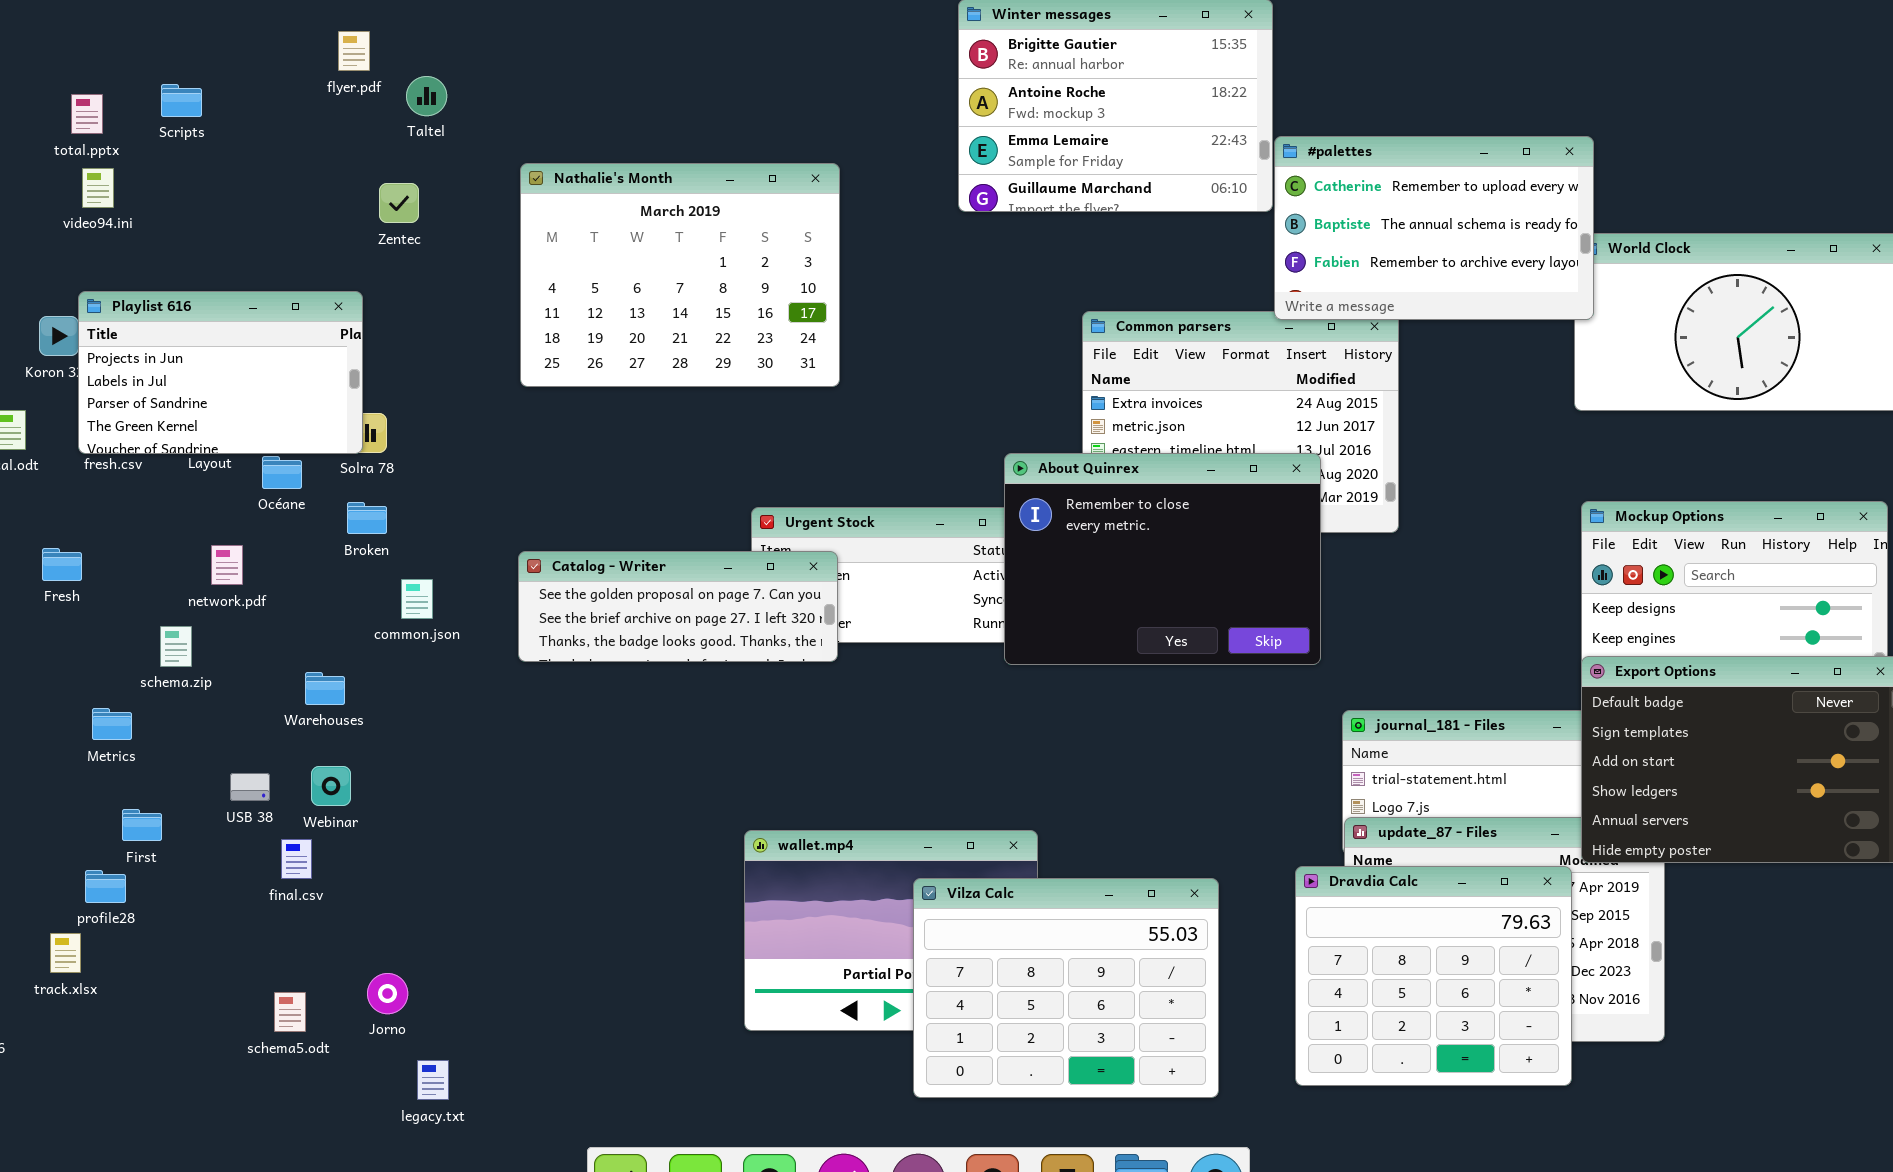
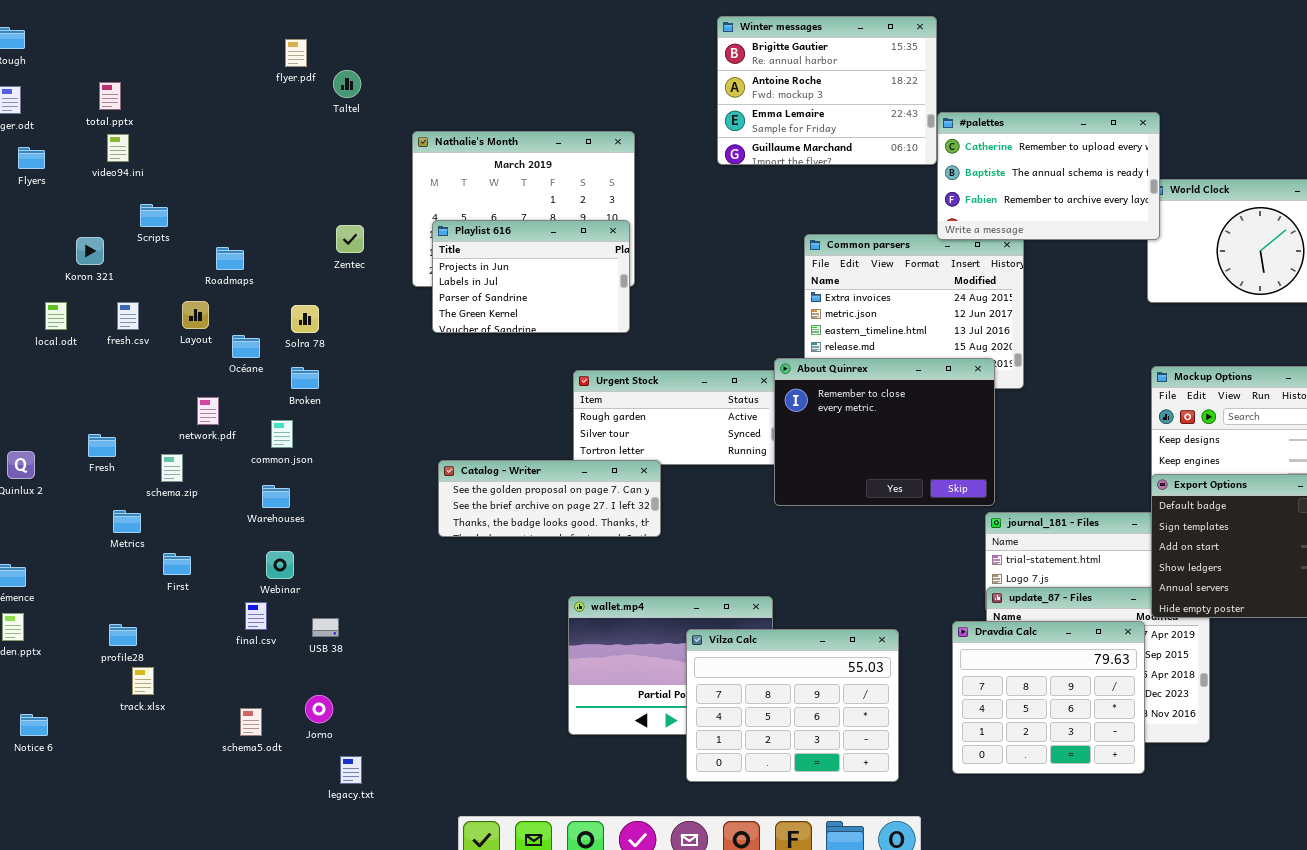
Scripts: [161,84,202,117] -> [140,204,168,227], moved
Zentec: [379,183,419,223] -> [336,225,364,253], moved
Playlist 616: [78,291,363,454] -> [432,220,630,333], moved
About Quinrex: [1004,453,1321,665] -> [774,358,995,506], moved
Fresh: [42,548,82,581] -> [88,434,116,457], moved
Catalog - Writer: [518,551,838,662] -> [438,460,661,537], moved
common.json: [401,579,433,619] -> [271,420,293,448], moved
USB 38: [230,773,270,801] -> [312,618,339,637], moved
First: [122,809,162,841] -> [163,553,191,575], moved
track.xlsx: [50,933,81,973] -> [132,667,154,695], moved

